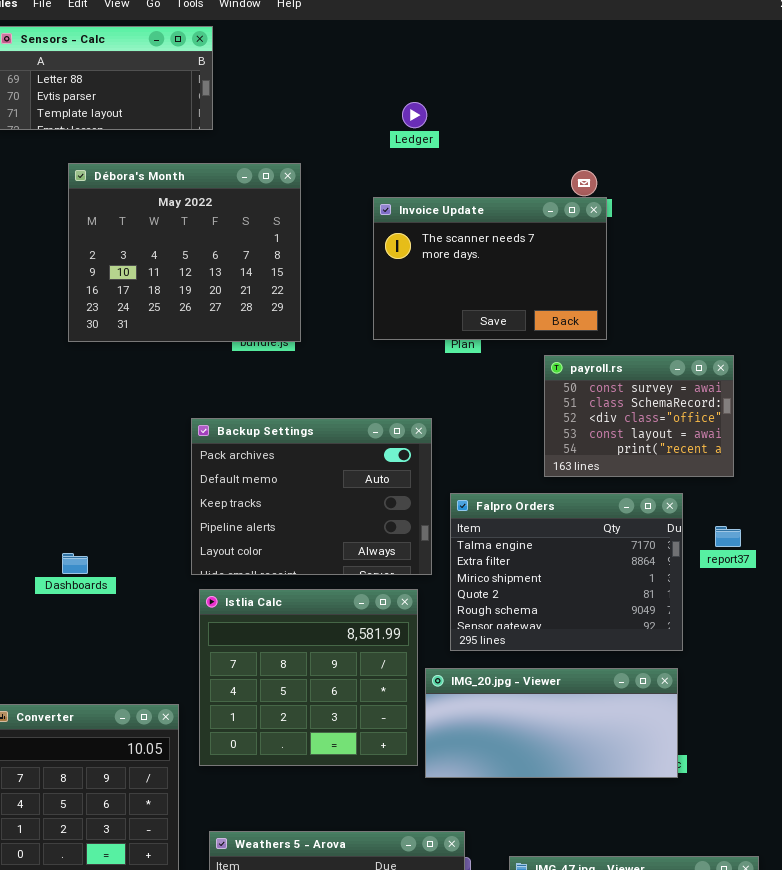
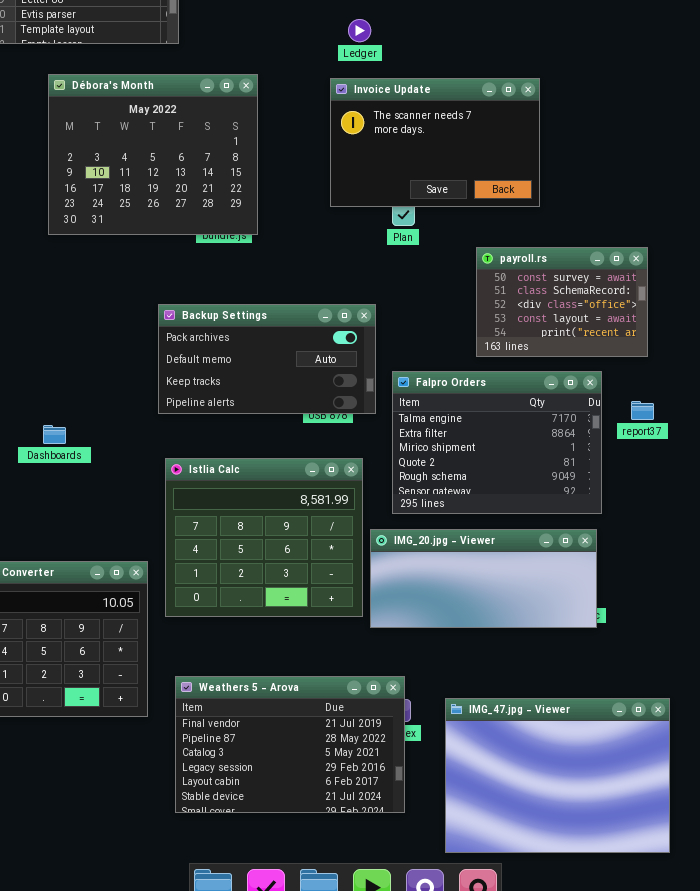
Invoice Update: [373,197,607,340] -> [330,78,540,207], moved
Backup Settings: [191,418,432,575] -> [158,304,376,414], resized

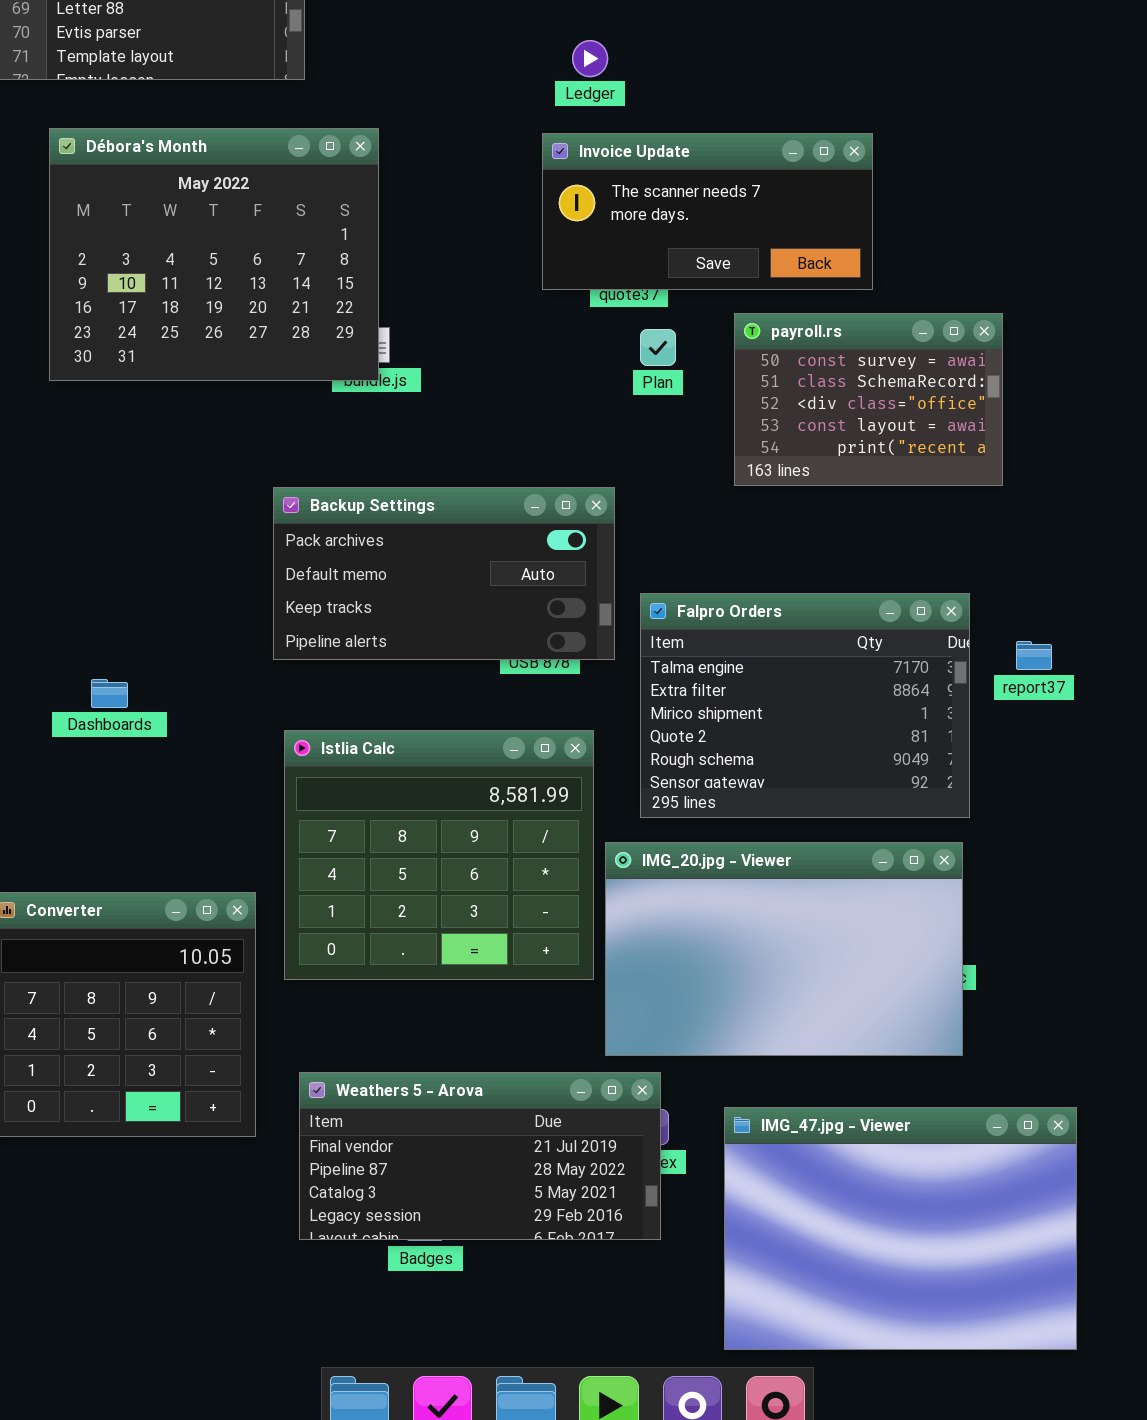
Débora's Month: [48,74,258,235] -> [49,128,379,381], moved
Invoice Update: [330,78,540,207] -> [542,133,873,290], resized
payroll.rs: [476,247,648,357] -> [734,313,1003,486], moved
IMG_20.jpg - Viewer: [370,529,597,628] -> [605,842,963,1056], resized
Weathers 5 - Arova: [175,676,405,813] -> [299,1072,661,1240], resized

